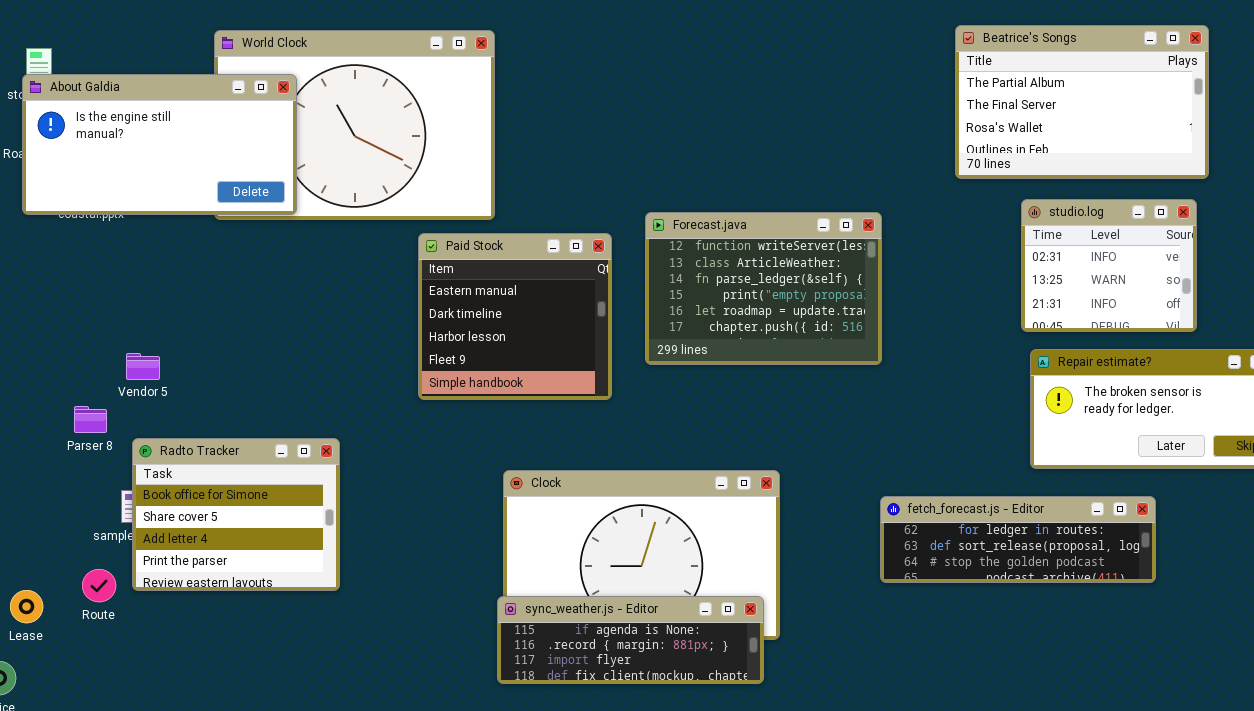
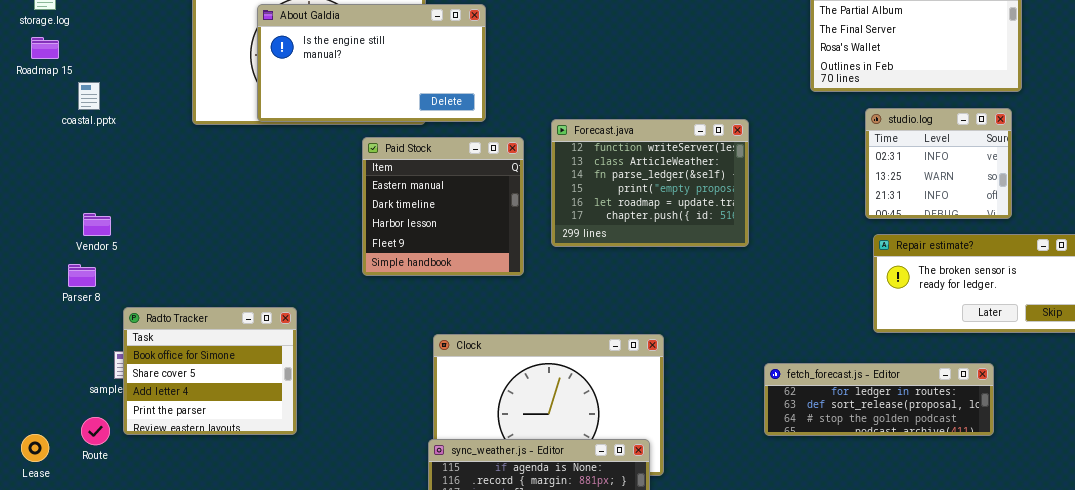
About Galdia: [22,74,297,215] -> [257,4,486,122], moved
Vendor 5: [126,353,160,380] -> [83,213,111,236], moved
Parser 8: [74,406,107,433] -> [68,264,96,287], moved
fetch_forecast.js - Editor: [880,496,1156,583] -> [764,363,994,436], moved

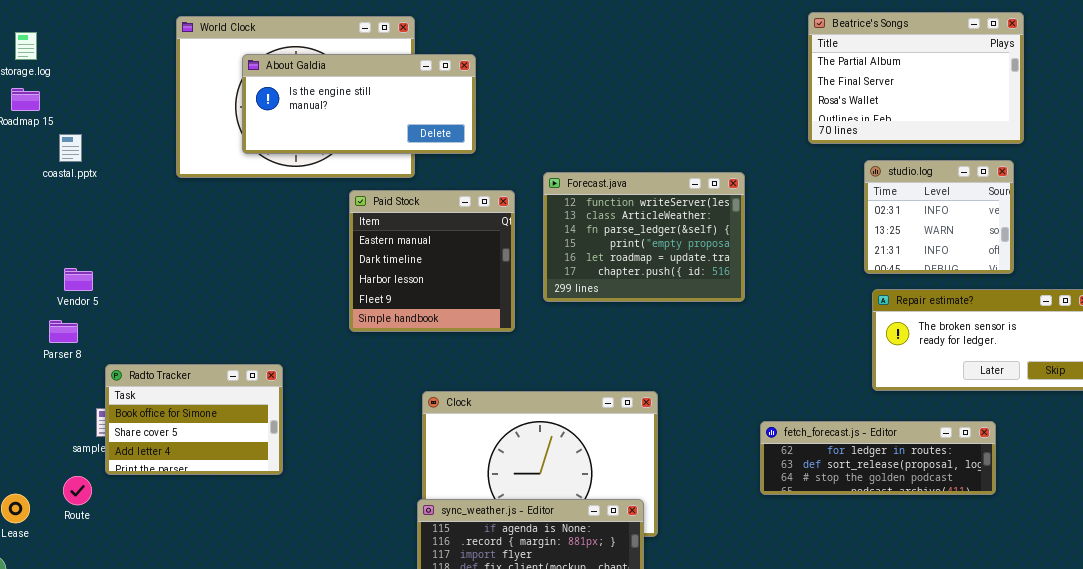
About Galdia: [257,4,486,122] -> [242,54,476,154], resized
Radto Tracker: [123,307,297,435] -> [105,364,283,475], resized

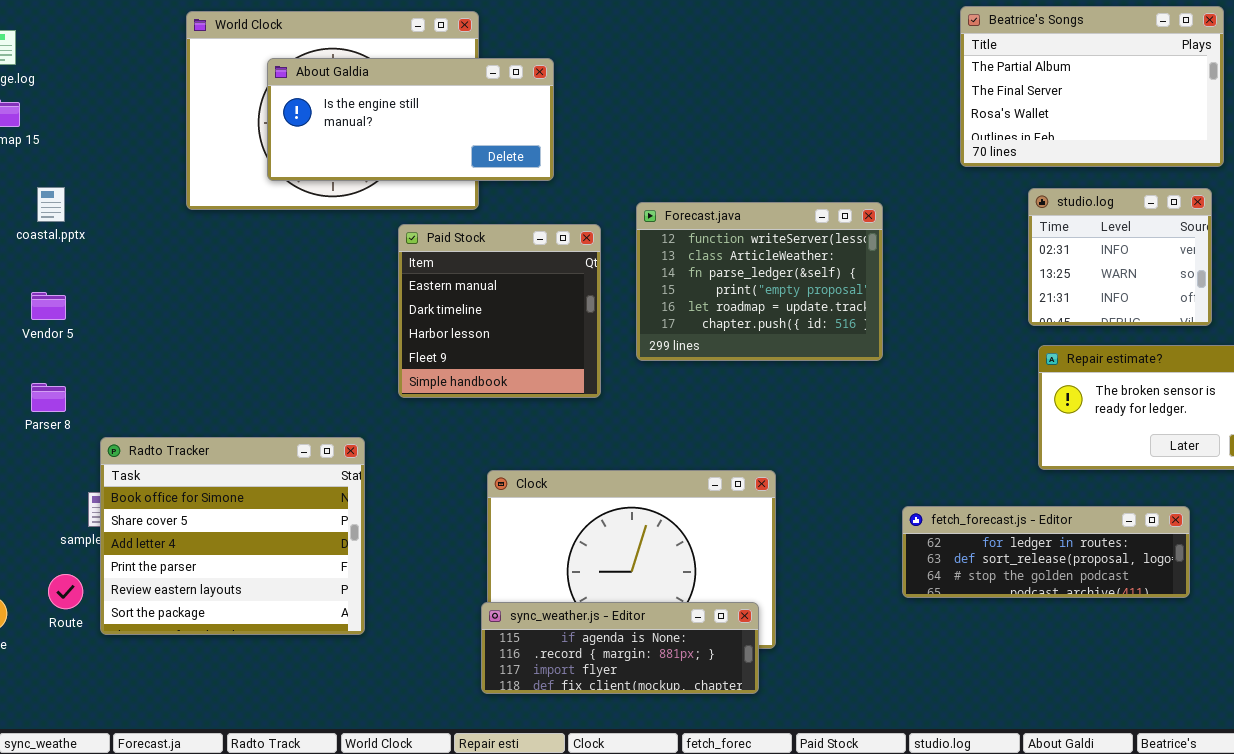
coastal.pptx: [59,134,82,162] -> [37,187,65,222], moved
Vendor 5: [64,268,93,291] -> [31,292,66,320], moved
Radto Tracker: [105,364,283,475] -> [100,437,365,635], resized

